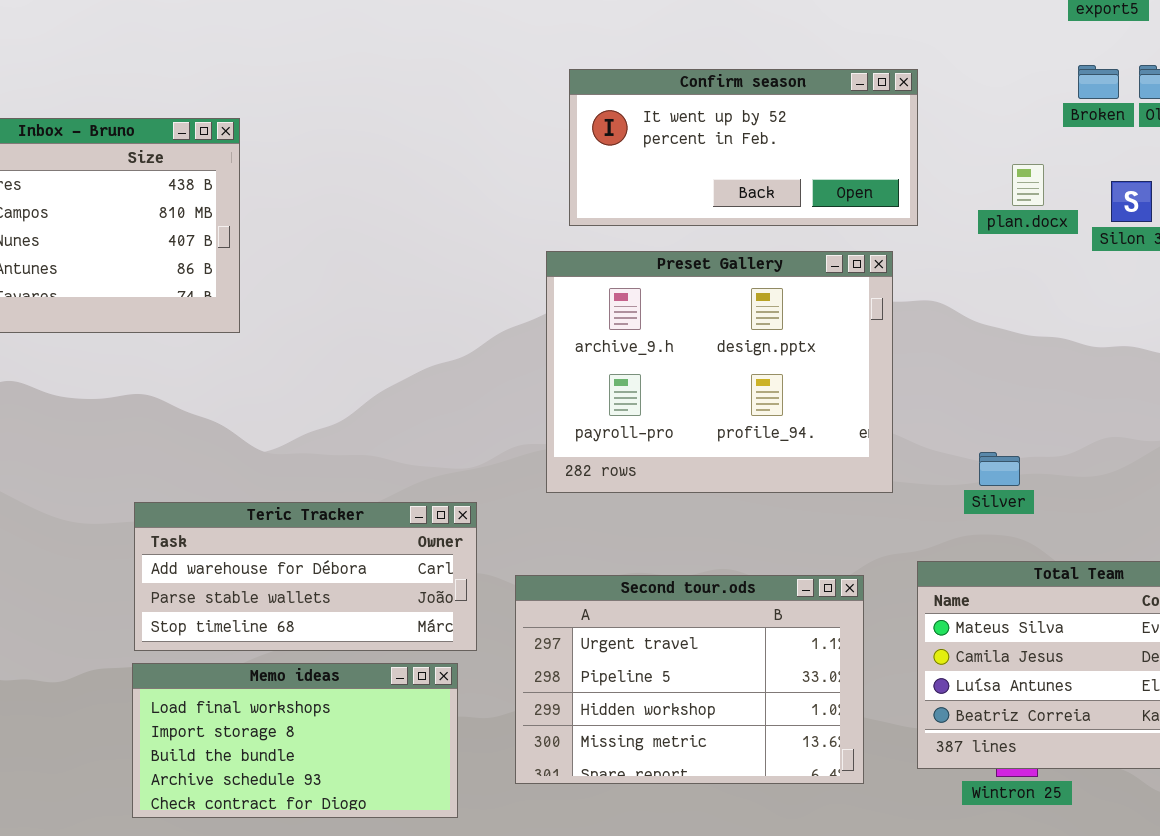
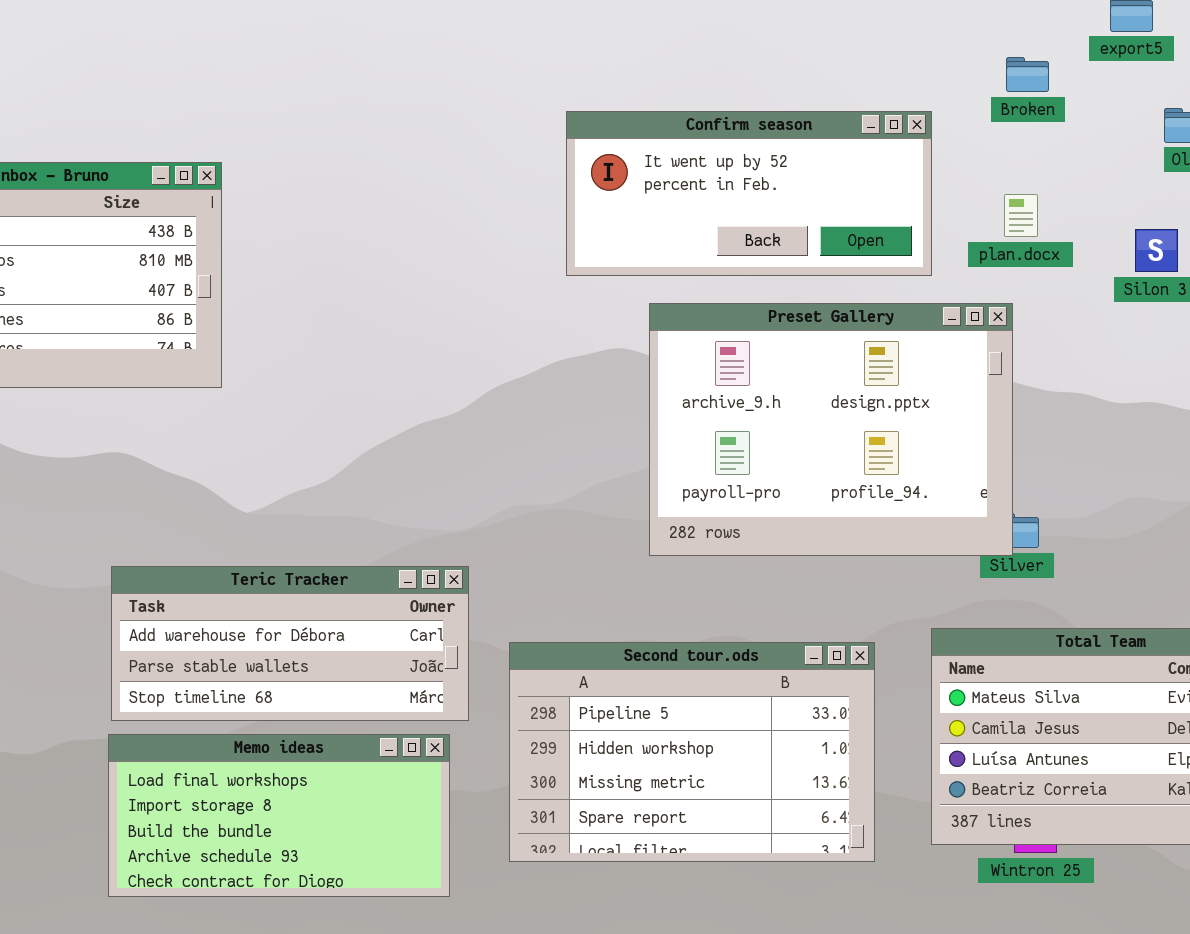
Broken: [1078,65,1119,99] -> [1006,57,1049,92], moved
plan.docx: [1012,164,1044,206] -> [1004,194,1038,237], moved
Preset Gallery: [546,251,893,493] -> [649,303,1013,556], moved
Second tour.ods: [515,575,864,784] -> [509,642,875,862], scrolled down 1 row

